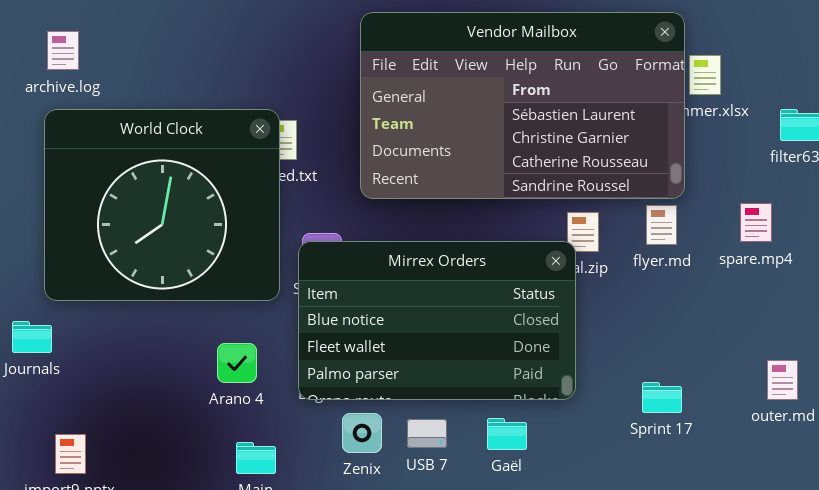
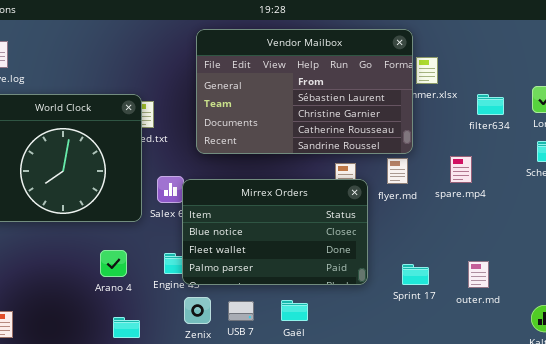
Mirrex Orders: [298,241,576,400] -> [182,179,368,285], moved
Sprint 17: [642,382,682,413] -> [402,264,429,285], moved

